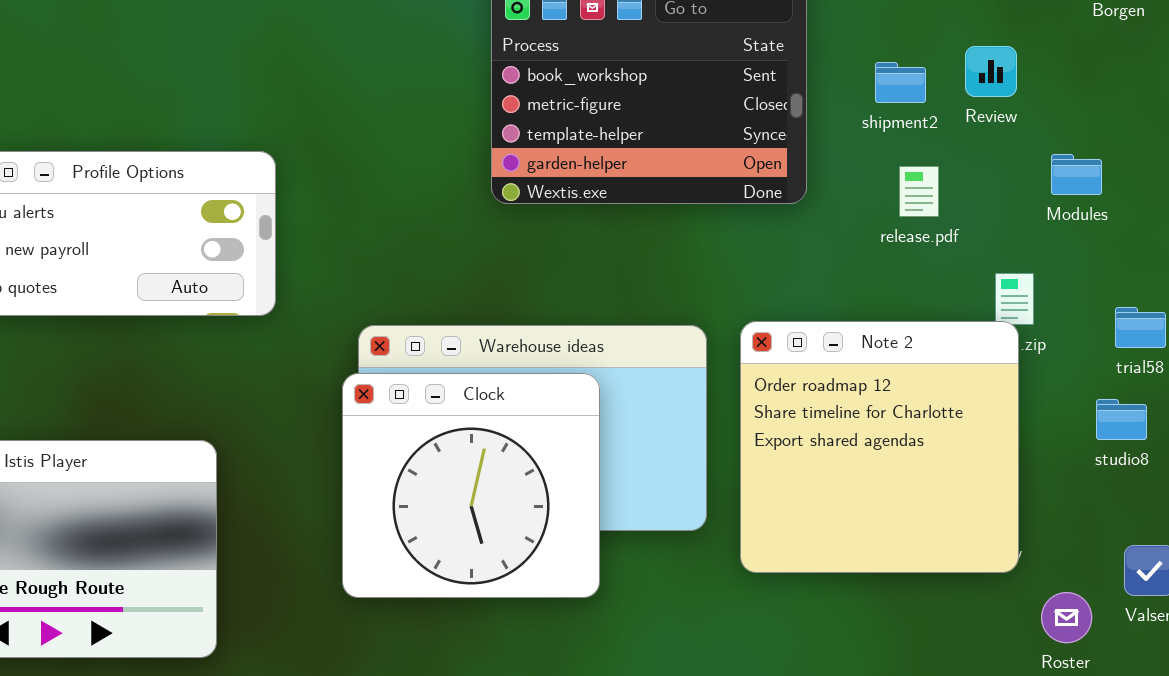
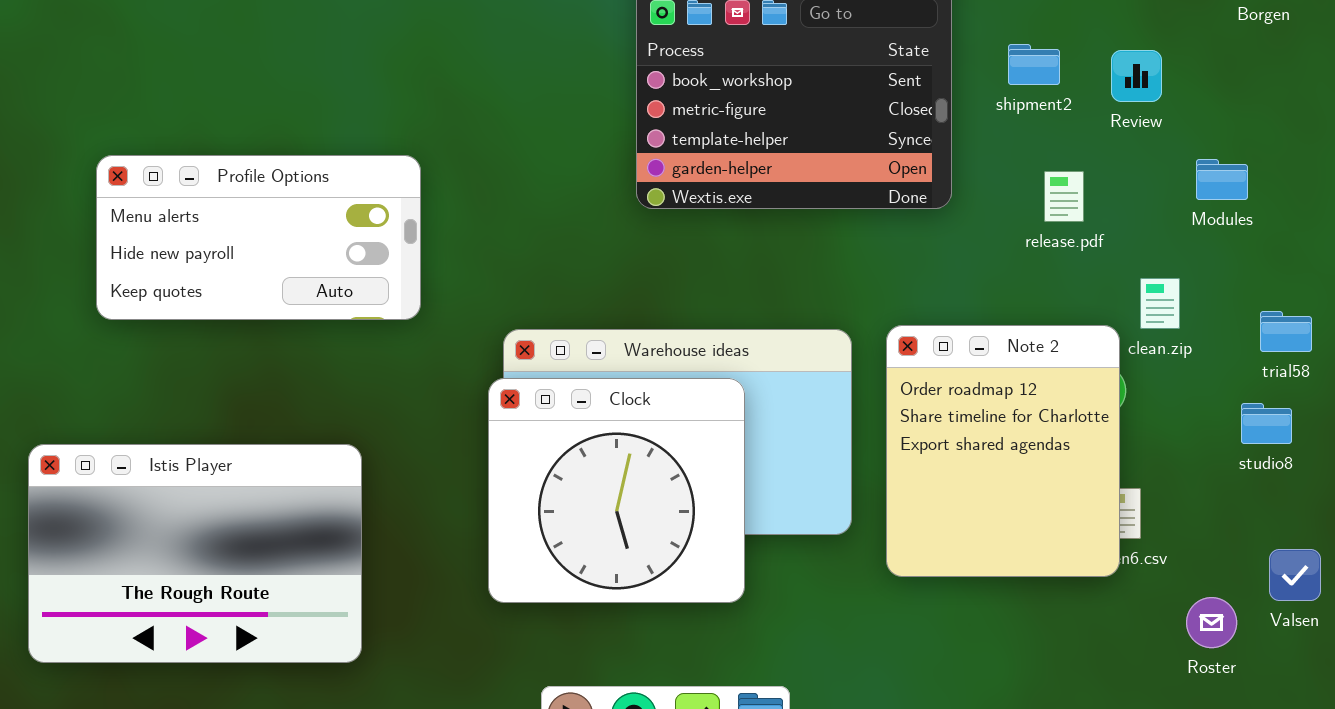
shipment2: [875,62,926,103] -> [1008,44,1060,85], moved
Note 2: [740,321,1019,573] -> [886,325,1120,577], resized

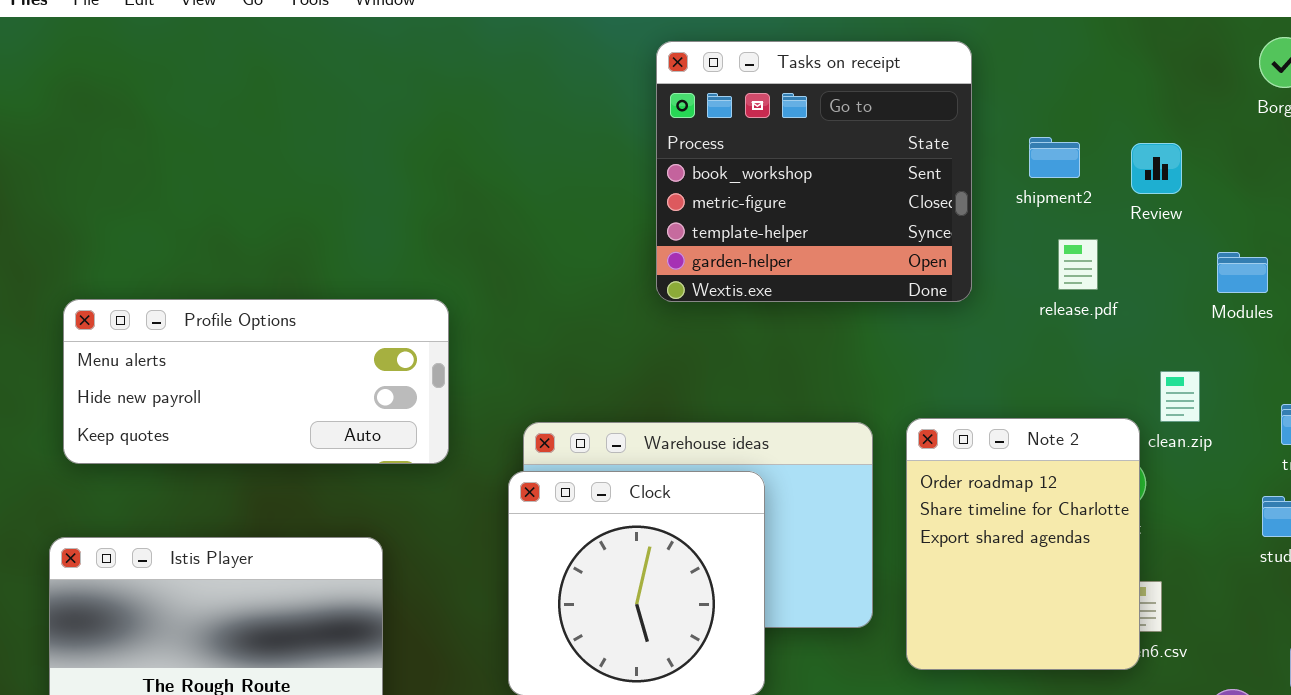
Profile Options: [96,155,421,320] -> [63,299,449,464], moved, resized
release.pdf: [1044,171,1084,222] -> [1058,239,1098,290], moved

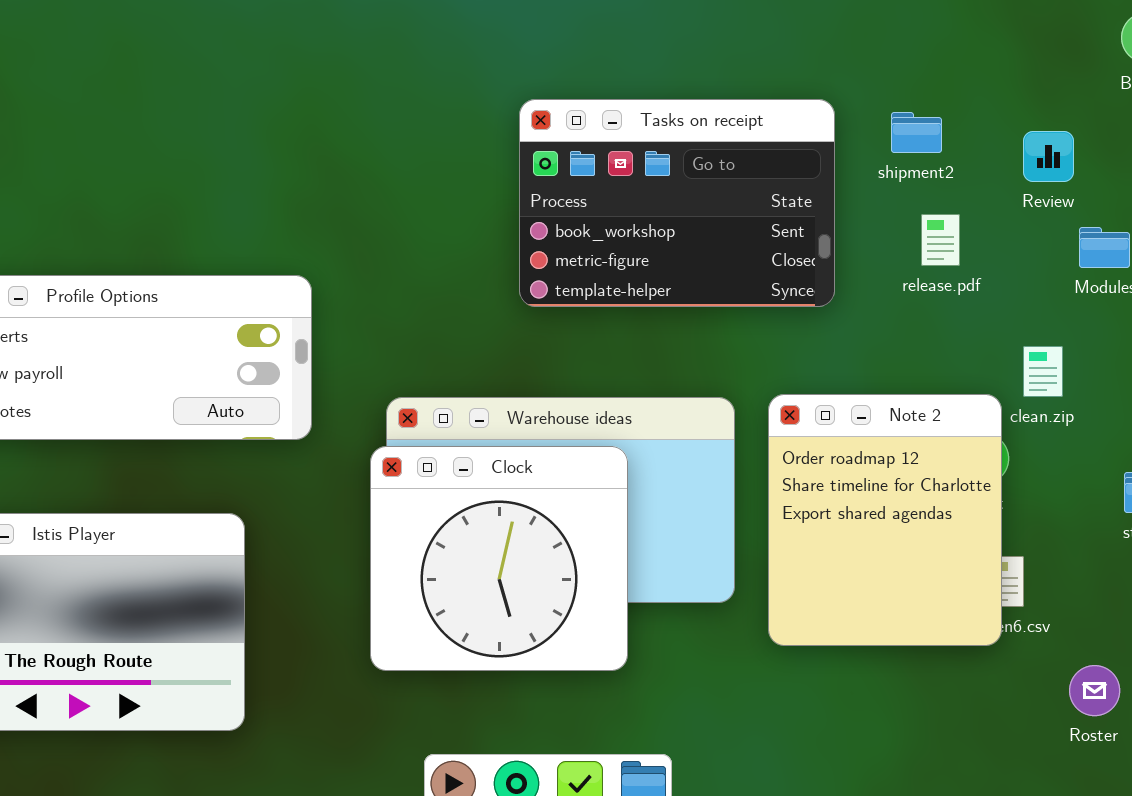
Tasks on receipt: [656,41,972,302] -> [519,99,835,307], moved, resized
Review: [1131,143,1182,194] -> [1023,131,1074,182], moved

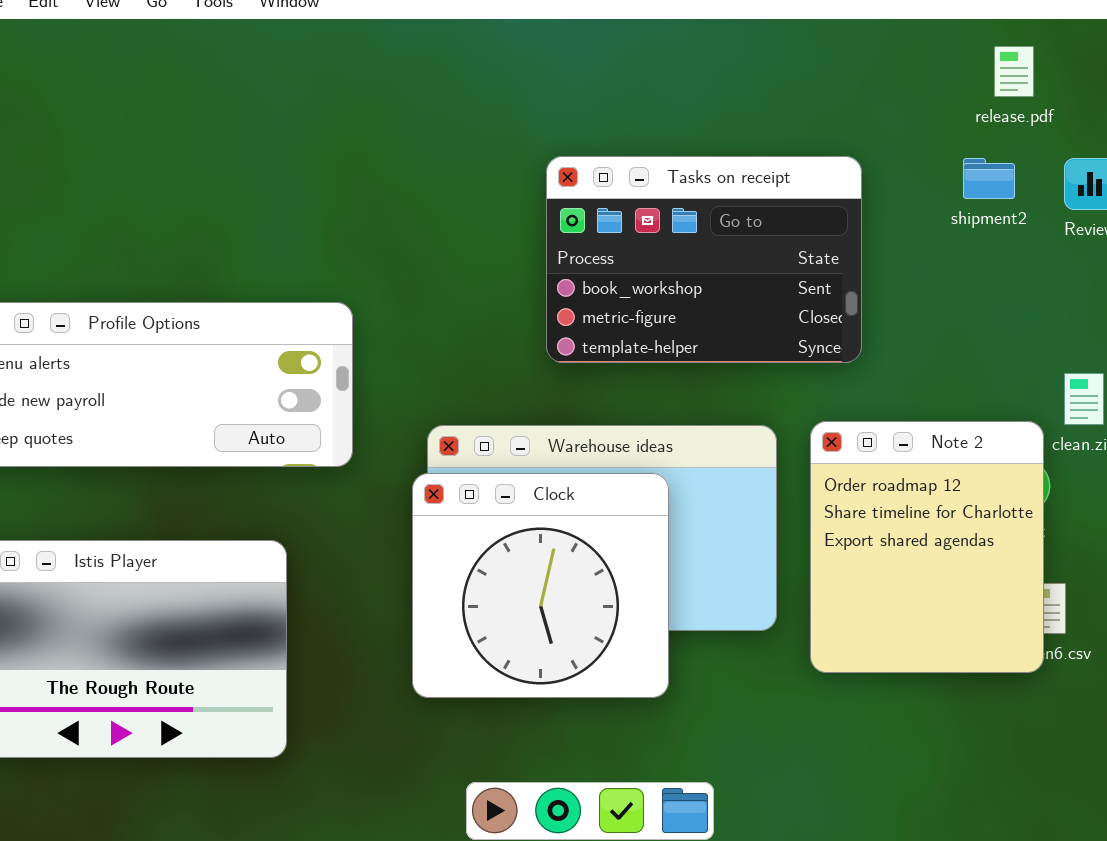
Tasks on receipt: [519,99,835,307] -> [546,156,862,363], moved
shipment2: [891,112,942,153] -> [963,158,1015,199], moved
release.pdf: [921,214,960,266] -> [994,46,1034,97], moved

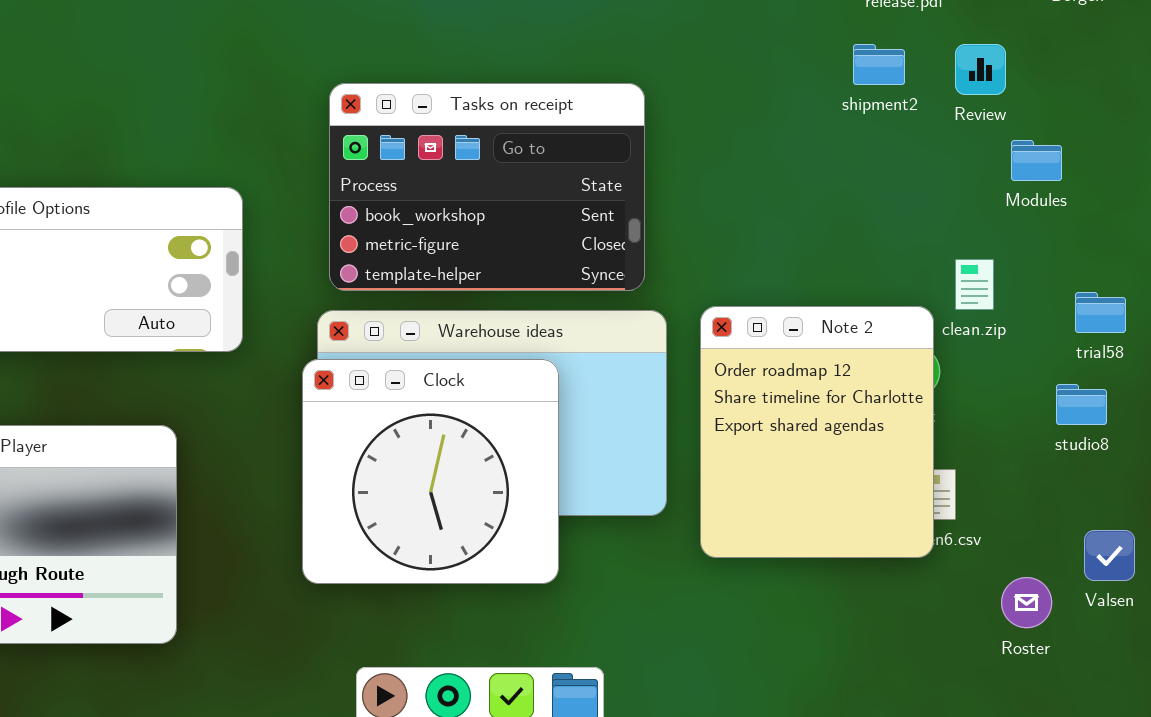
Tasks on receipt: [546,156,862,363] -> [329,83,645,291], moved

